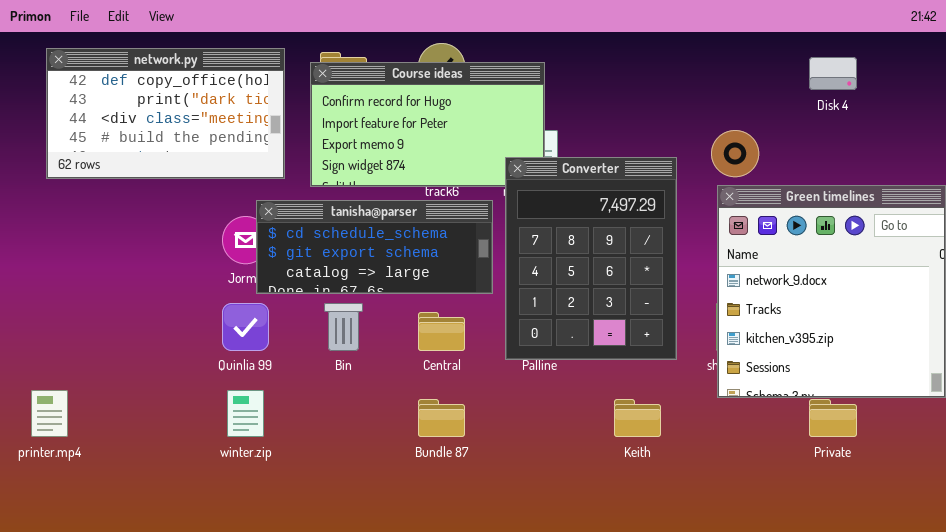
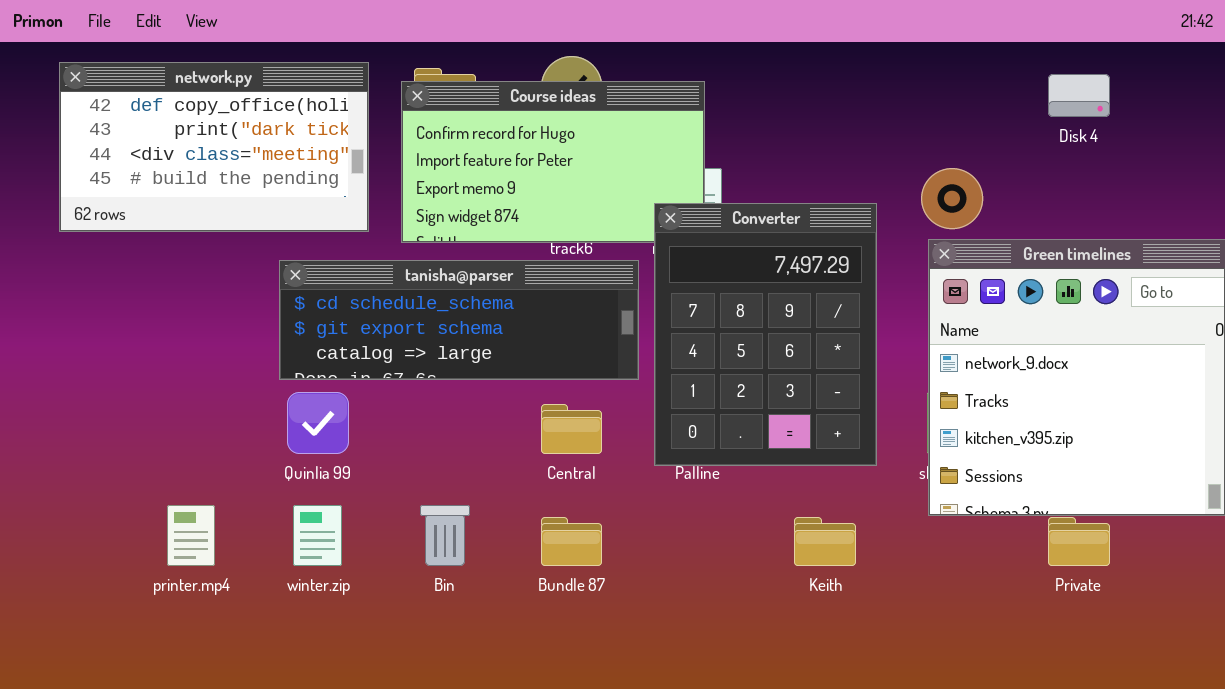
tanisha@parser: [256,200,493,294] -> [279,260,639,380], resized
Bin: [324,303,363,351] -> [420,505,470,566], moved
printer.mp4: [31,390,68,437] -> [167,505,215,566], moved

